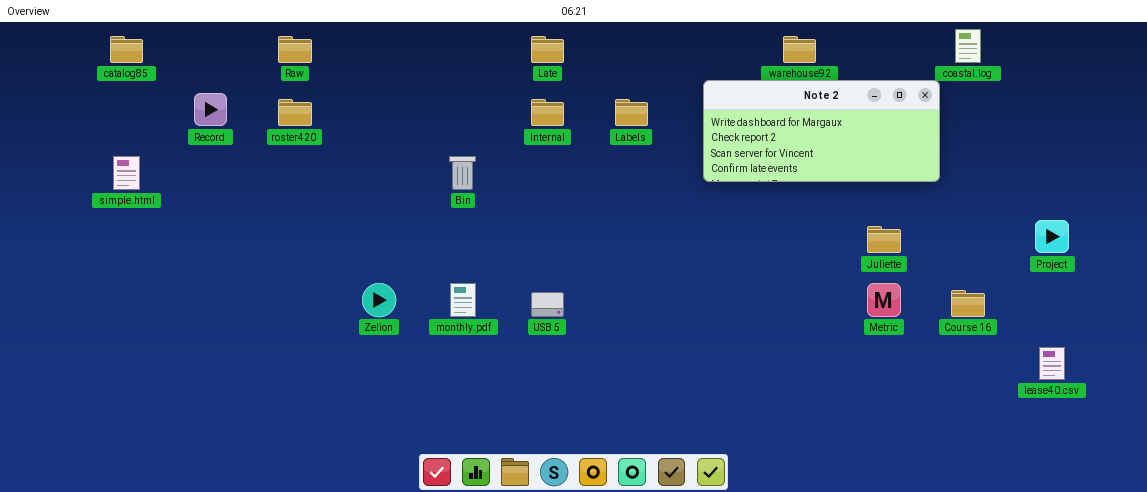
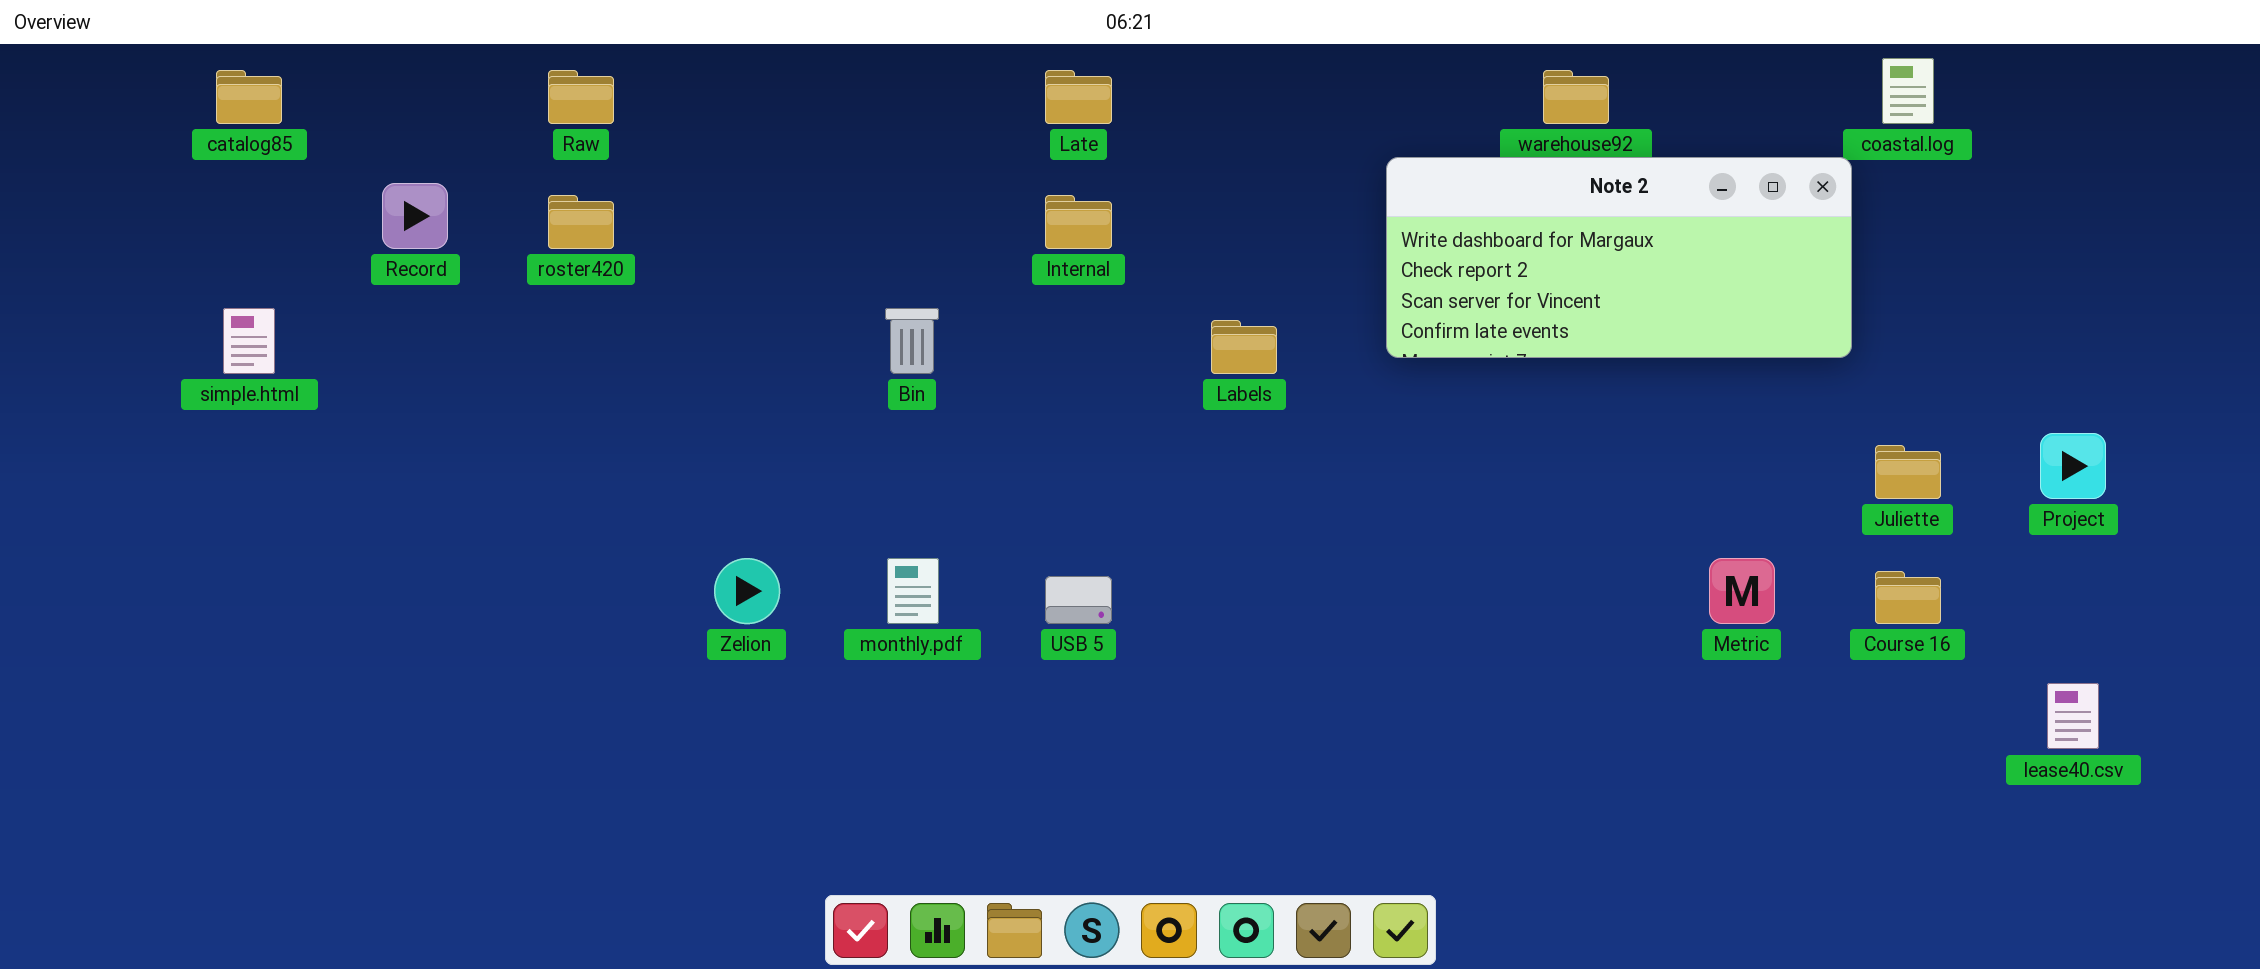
Labels: [615,99,648,126] -> [1211,320,1277,374], moved
Juliette: [867,226,901,253] -> [1875,445,1941,499], moved

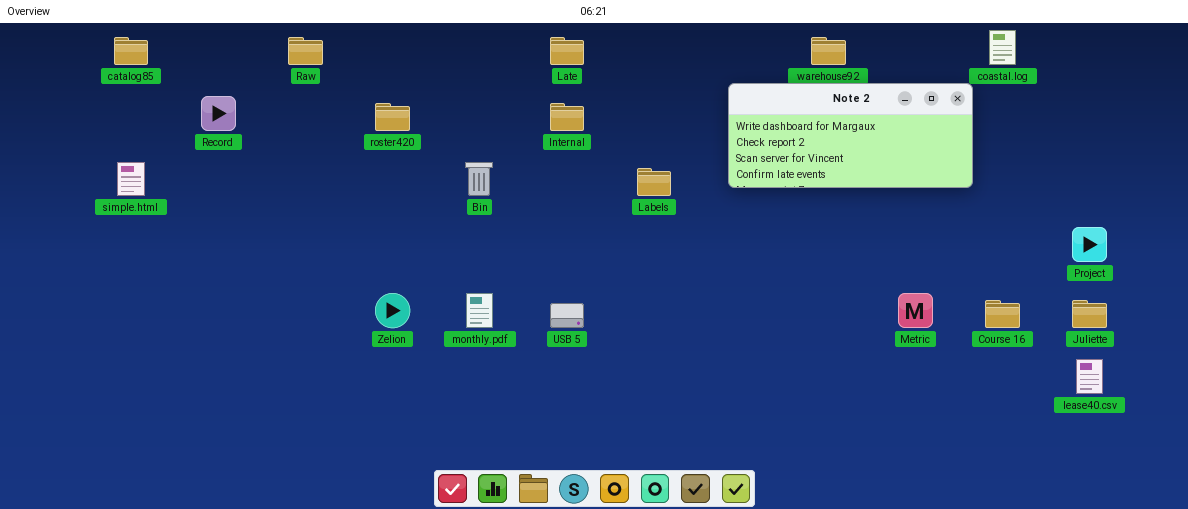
roster420: [548,195,614,249] -> [375,103,410,131], moved
Juliette: [1875,445,1941,499] -> [1072,300,1107,328], moved

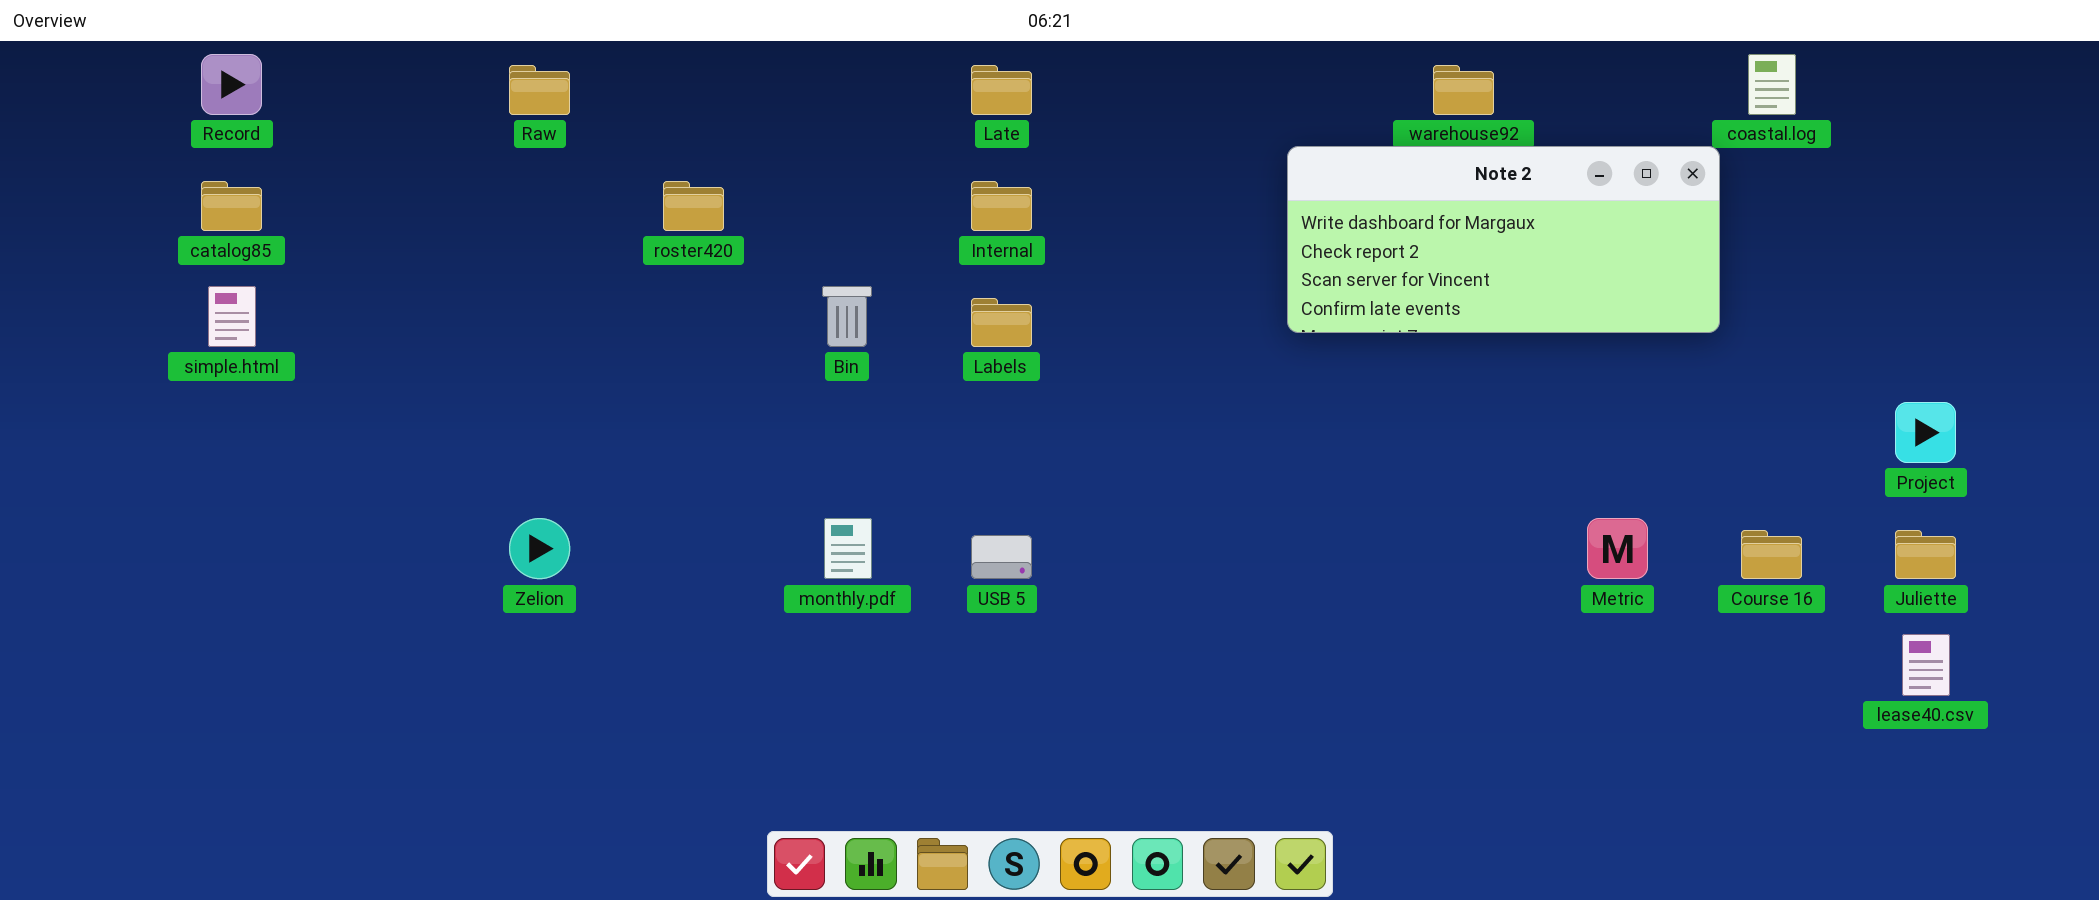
catalog85: [114,37,148,65] -> [201,181,262,231], moved
Record: [201,96,236,131] -> [201,54,262,115], moved
Labels: [637,168,671,196] -> [971,298,1032,347], moved
Zelion: [375,293,410,328] -> [509,518,570,579], moved

